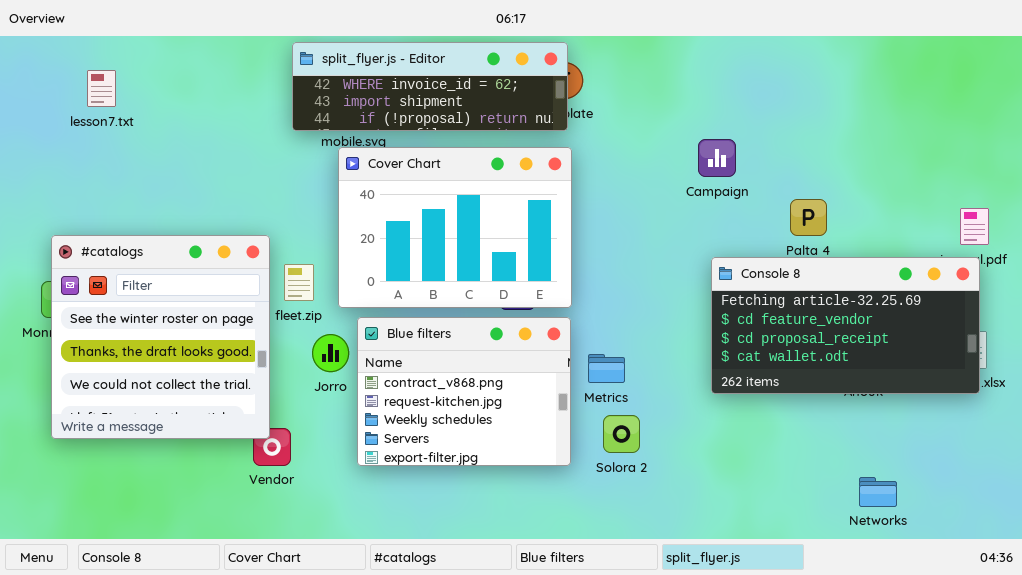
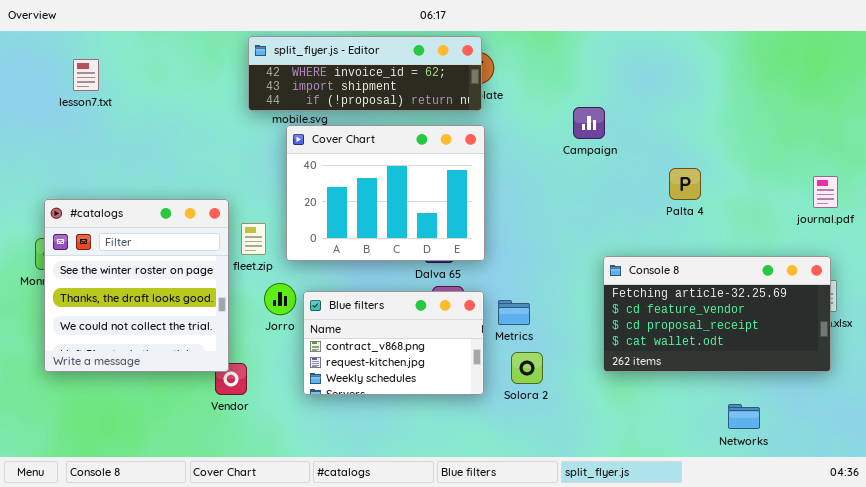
Campaign: [698,139,736,177] -> [573,107,605,139], moved
Console 8: [711,257,980,394] -> [603,256,831,372], moved
Blue filters: [357,317,571,466] -> [303,291,484,395], resized

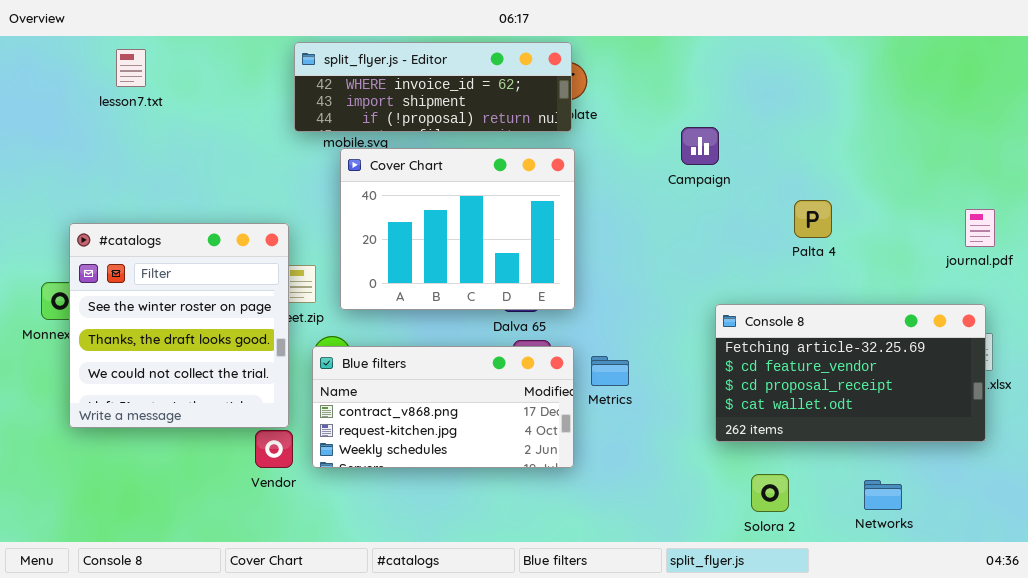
lesson7.txt: [73,59,99,91] -> [116,49,146,87], moved
#catalogs: [44,199,229,372] -> [69,223,289,428], moved
Blue filters: [303,291,484,395] -> [312,346,574,468], resized
Solora 2: [511,352,543,384] -> [751,474,789,512], moved

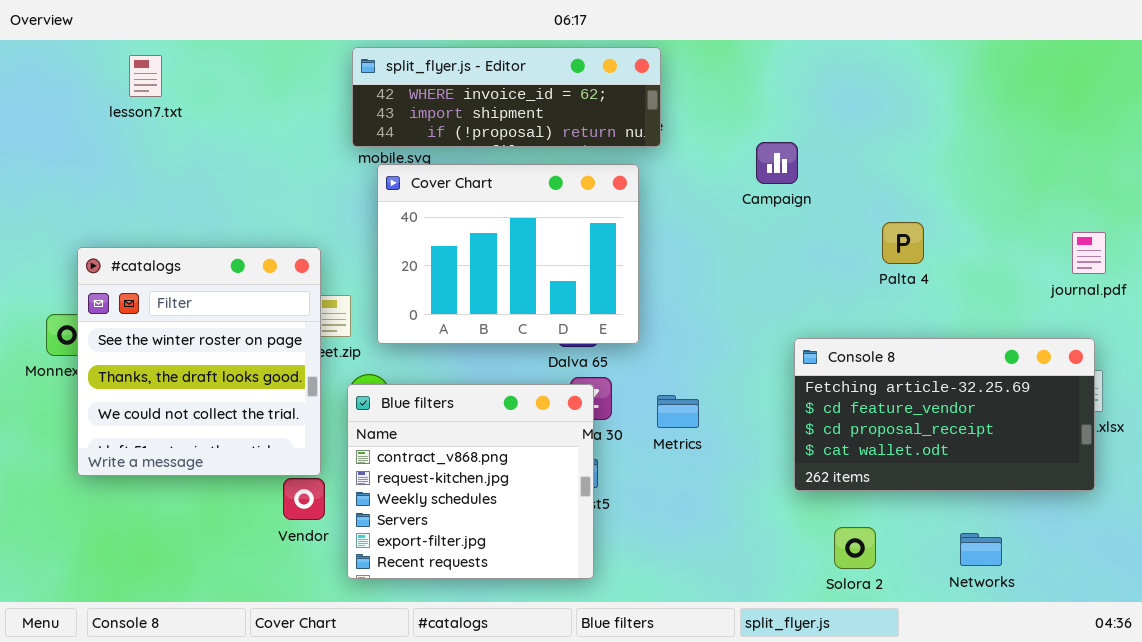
split_flyer.js - Editor: [294,42,572,132] -> [352,47,661,147], moved
Blue filters: [312,346,574,468] -> [347,384,594,579], resized

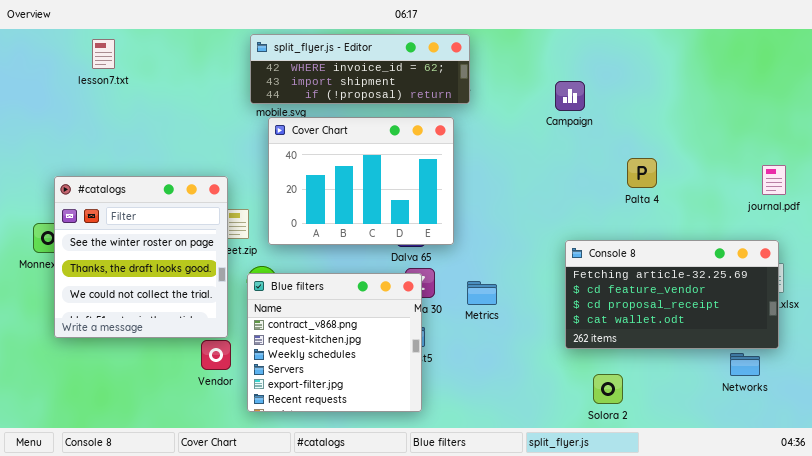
Campaign: [756,142,798,184] -> [555,81,585,111], moved
Networks: [960,533,1002,566] -> [730,353,760,376], moved

